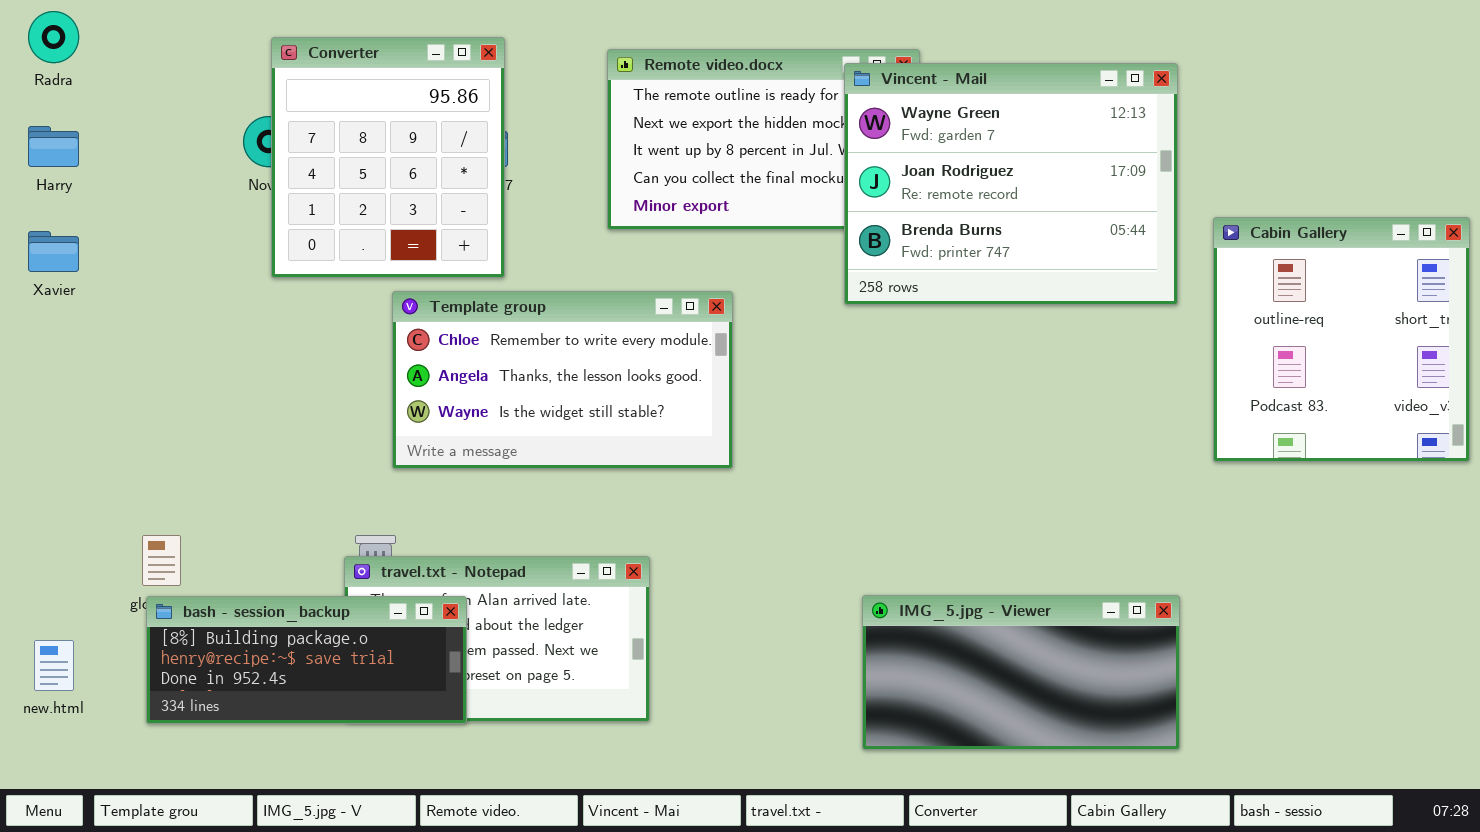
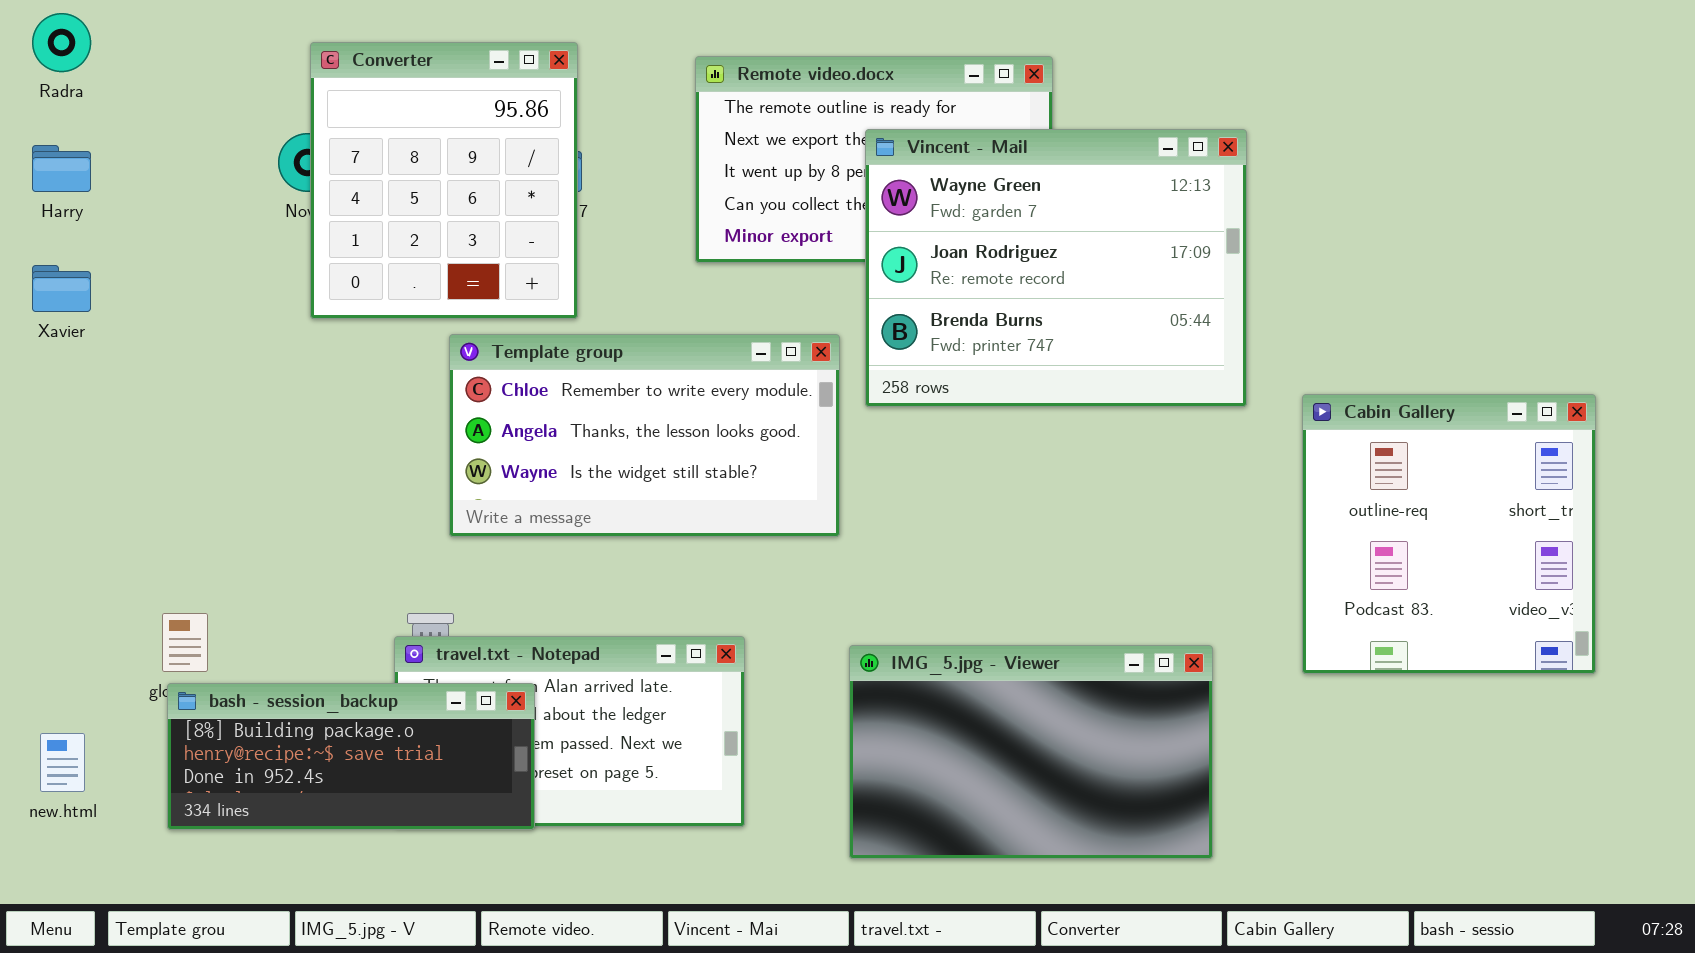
Vincent - Mail: [844,63,1178,305] -> [865,129,1247,407], moved
Cabin Gallery: [1213,217,1470,462] -> [1302,394,1596,674], moved
IMG_5.jpg - Viewer: [862,595,1180,750] -> [849,645,1213,859], moved, resized

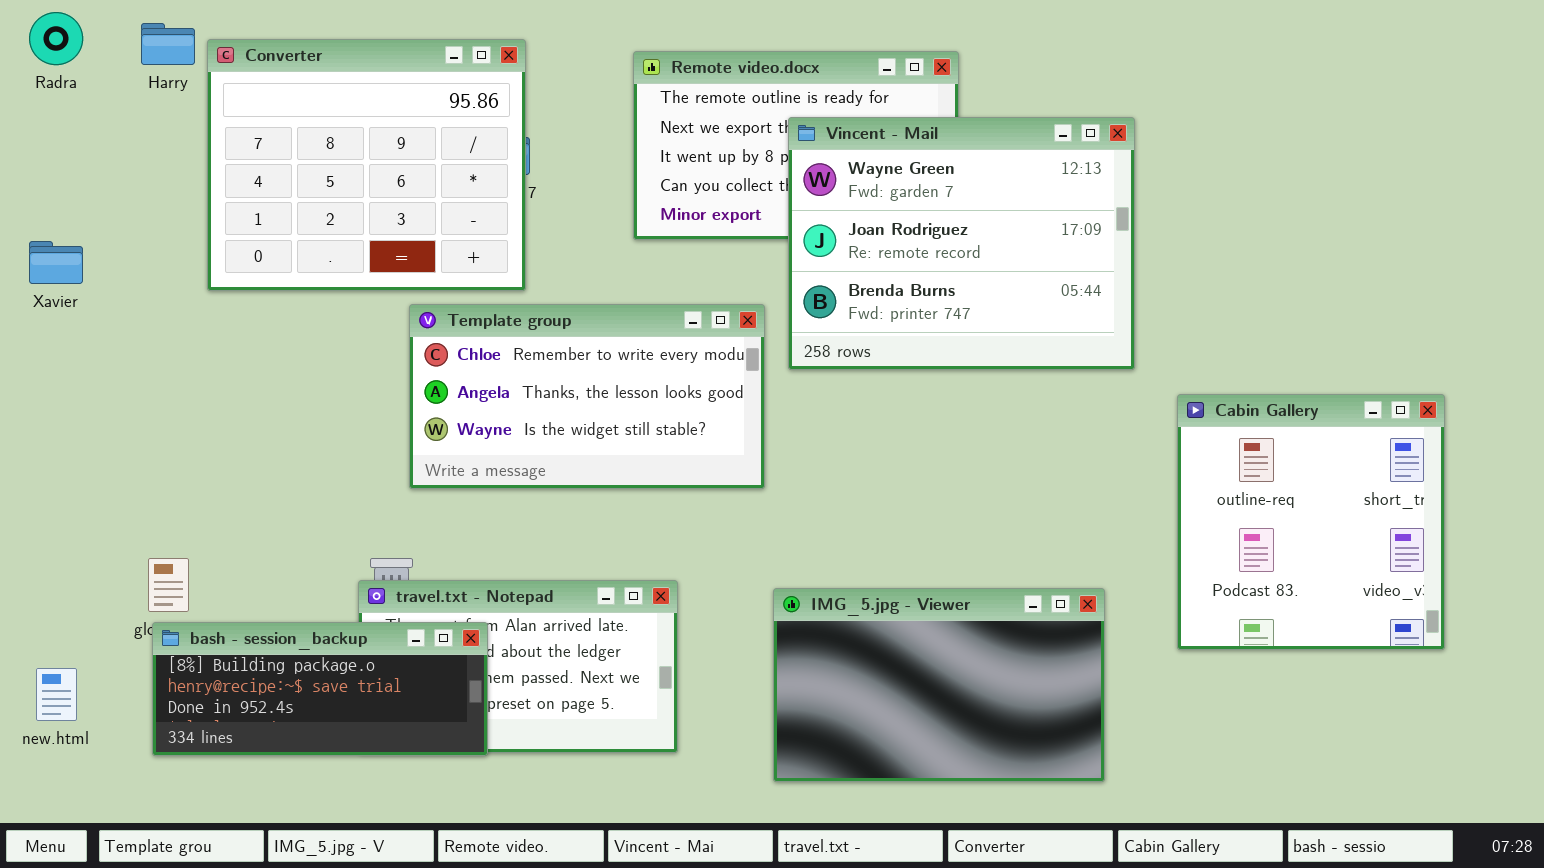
Converter: [310,42,578,319] -> [207,39,526,291], resized
Harry: [32,145,91,192] -> [141,23,195,65], moved
Cabin Gallery: [1302,394,1596,674] -> [1177,394,1445,650], moved

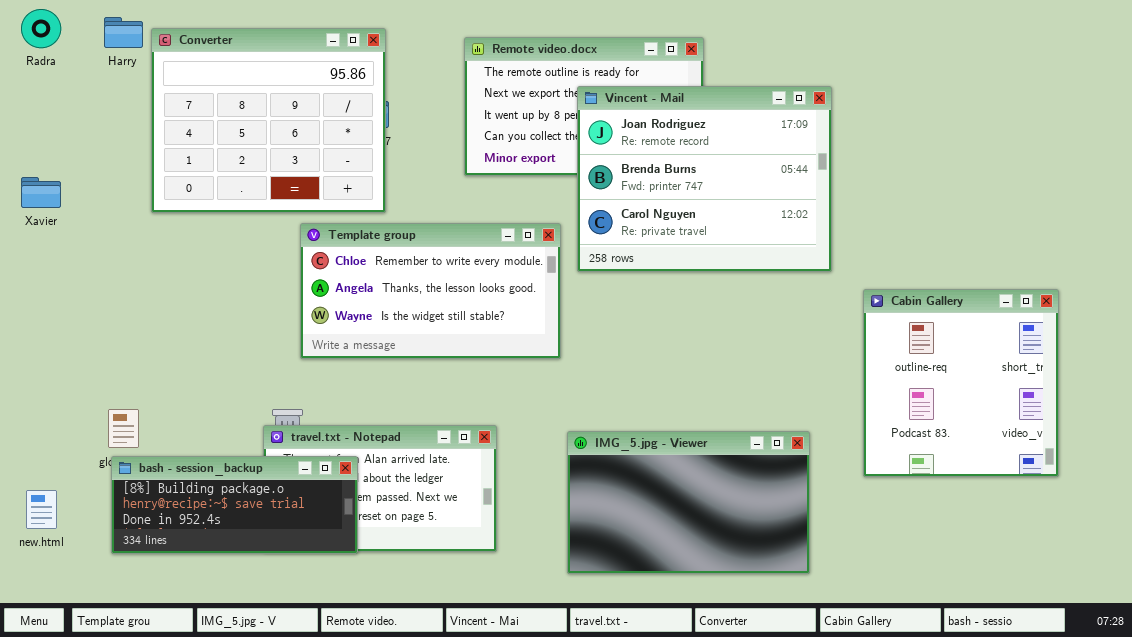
Vincent - Mail: [788,117,1135,370] -> [577,86,832,272], scrolled down 1 row

